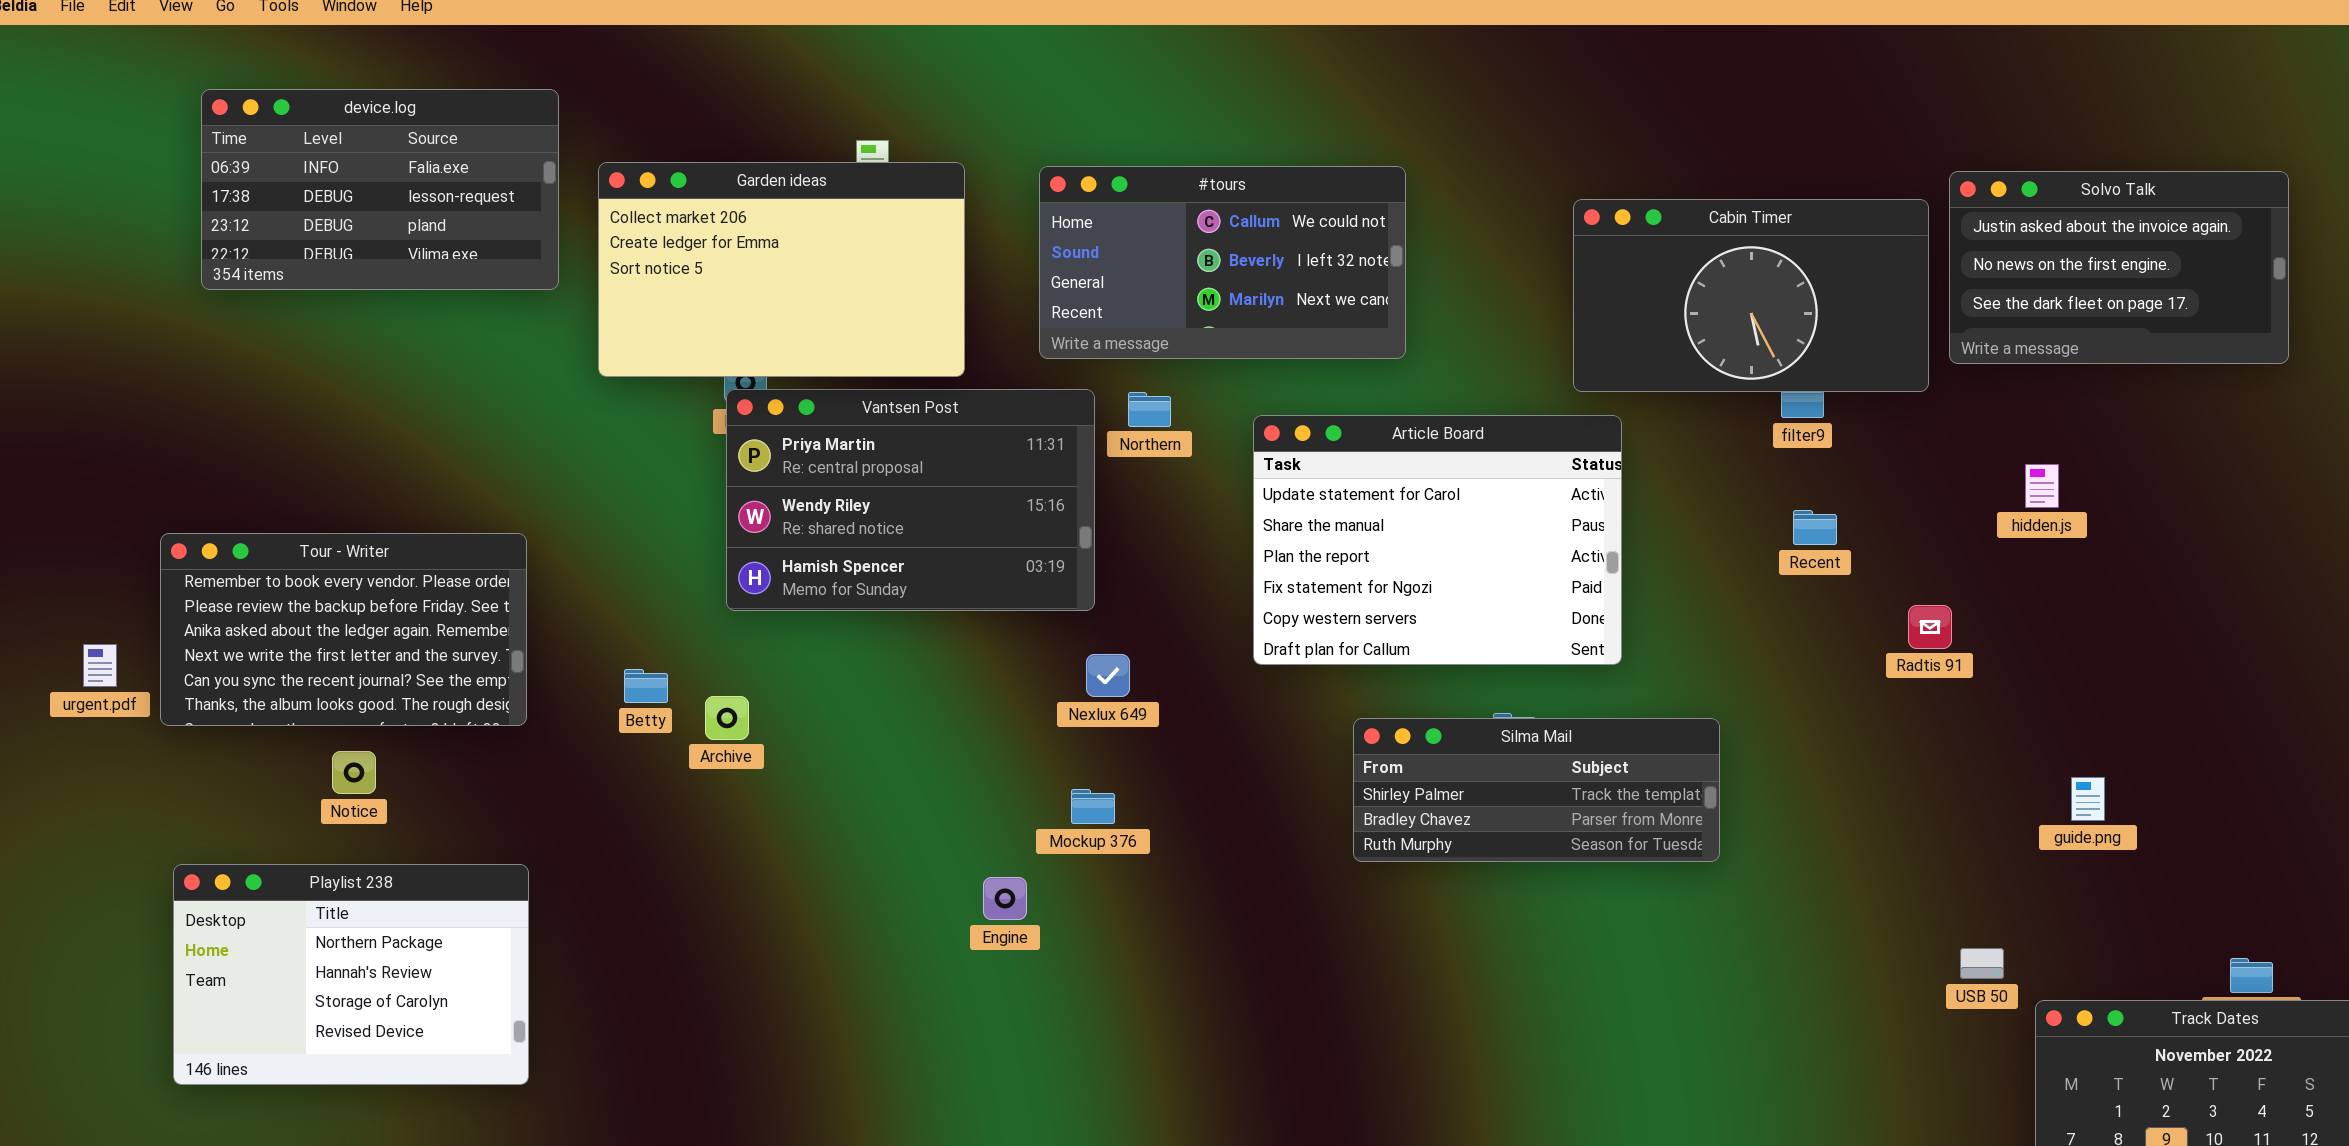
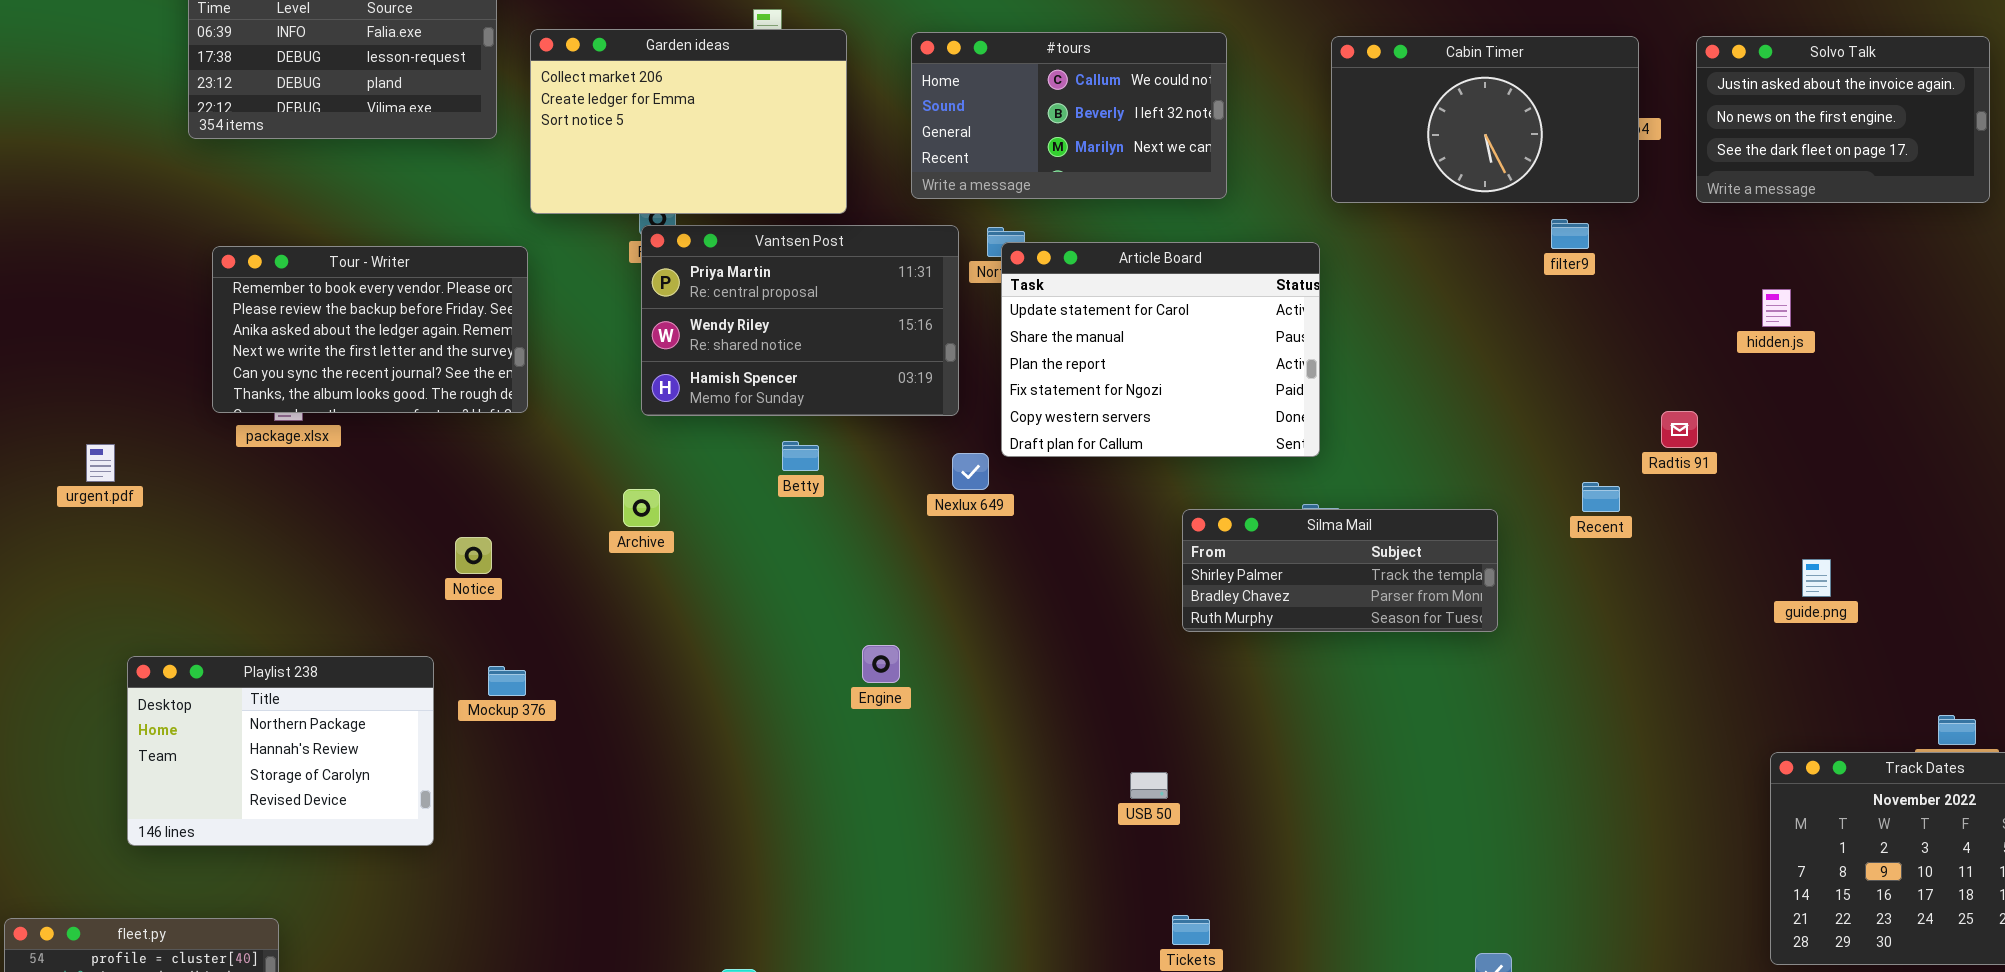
Cabin Timer: [1573,199,1929,392] -> [1331,36,1639,203], moved
Article Board: [1253,415,1622,665] -> [1001,242,1320,457], moved
Recent: [1793,510,1837,545] -> [1582,482,1620,512], moved
Tour - Writer: [160,533,527,726] -> [212,246,528,413], moved
Betty: [624,669,668,703] -> [782,441,819,471], moved
Notice: [332,751,376,794] -> [455,537,492,574], moved
Mockup 376: [1071,789,1115,824] -> [488,666,526,696], moved
Playlist 238: [173,864,529,1085] -> [127,656,434,846], moved
USB 50: [1960,948,2004,979] -> [1130,772,1168,799], moved

